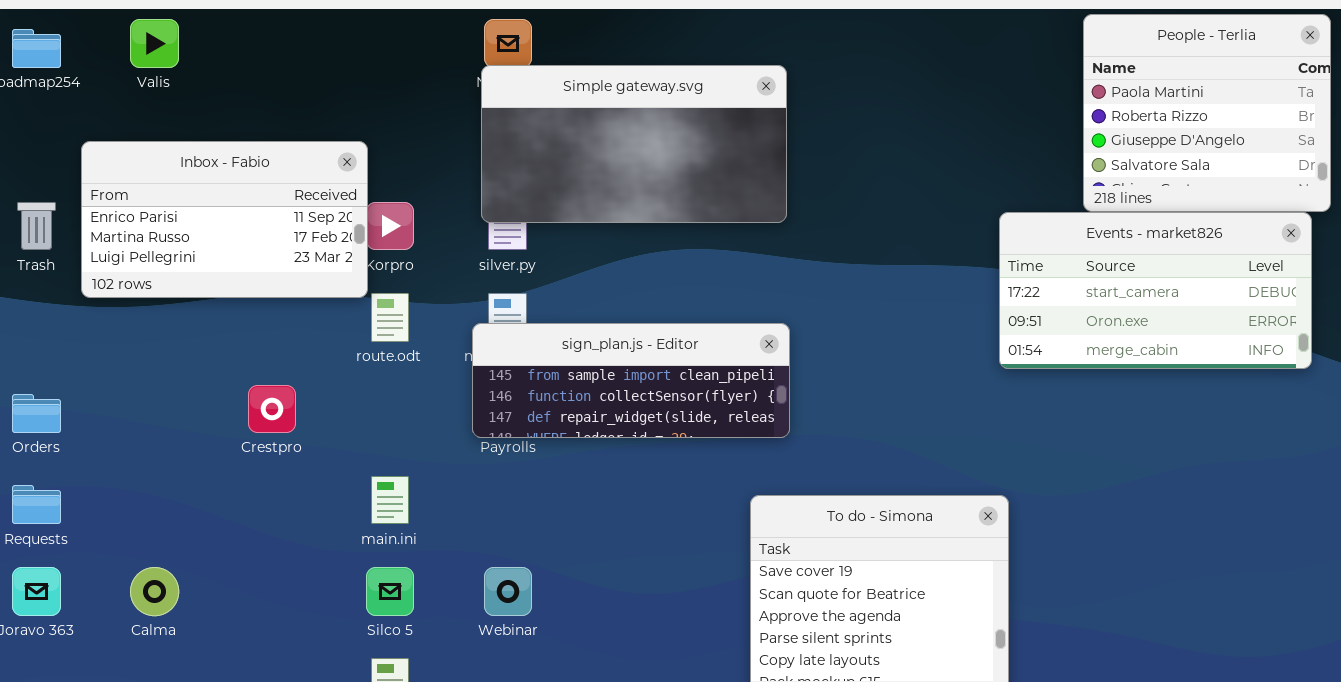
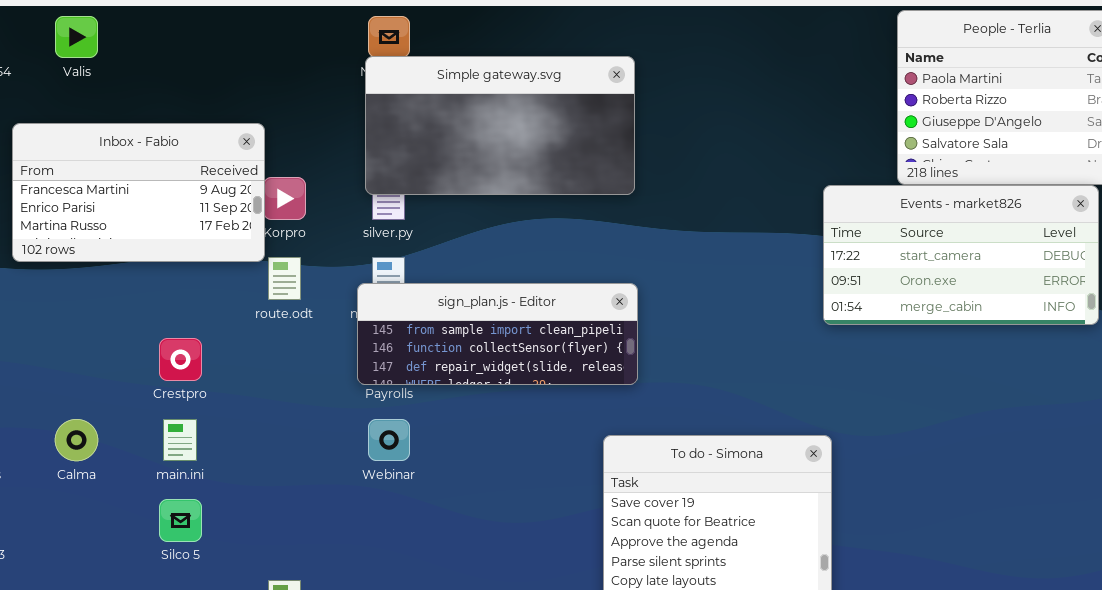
Inbox - Fabio: [81,141,368,298] -> [12,123,265,262], scrolled up 1 row
main.ini: [371,476,409,524] -> [163,419,197,461], moved
Calma: [130,567,179,616] -> [55,419,98,461], moved
Silco 5: [366,567,414,616] -> [159,499,202,542], moved
Webinar: [484,567,532,616] -> [368,419,410,461], moved

